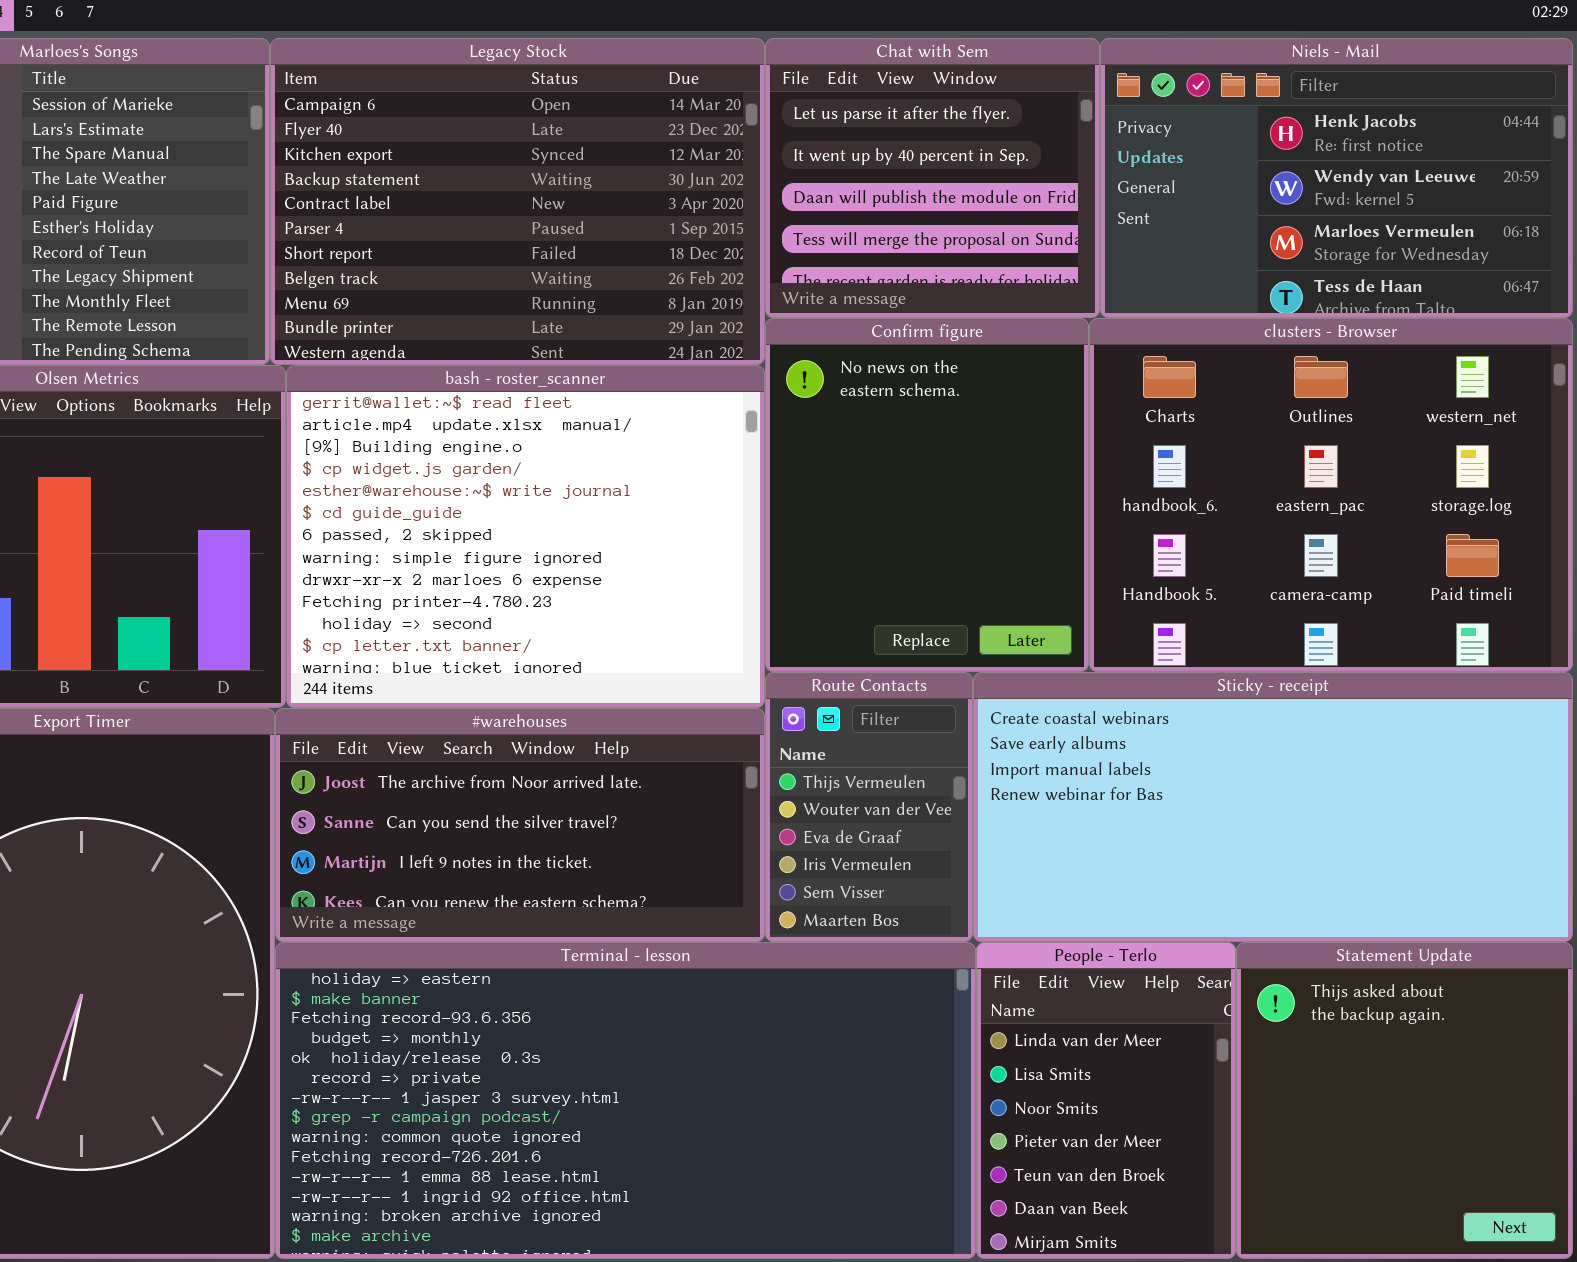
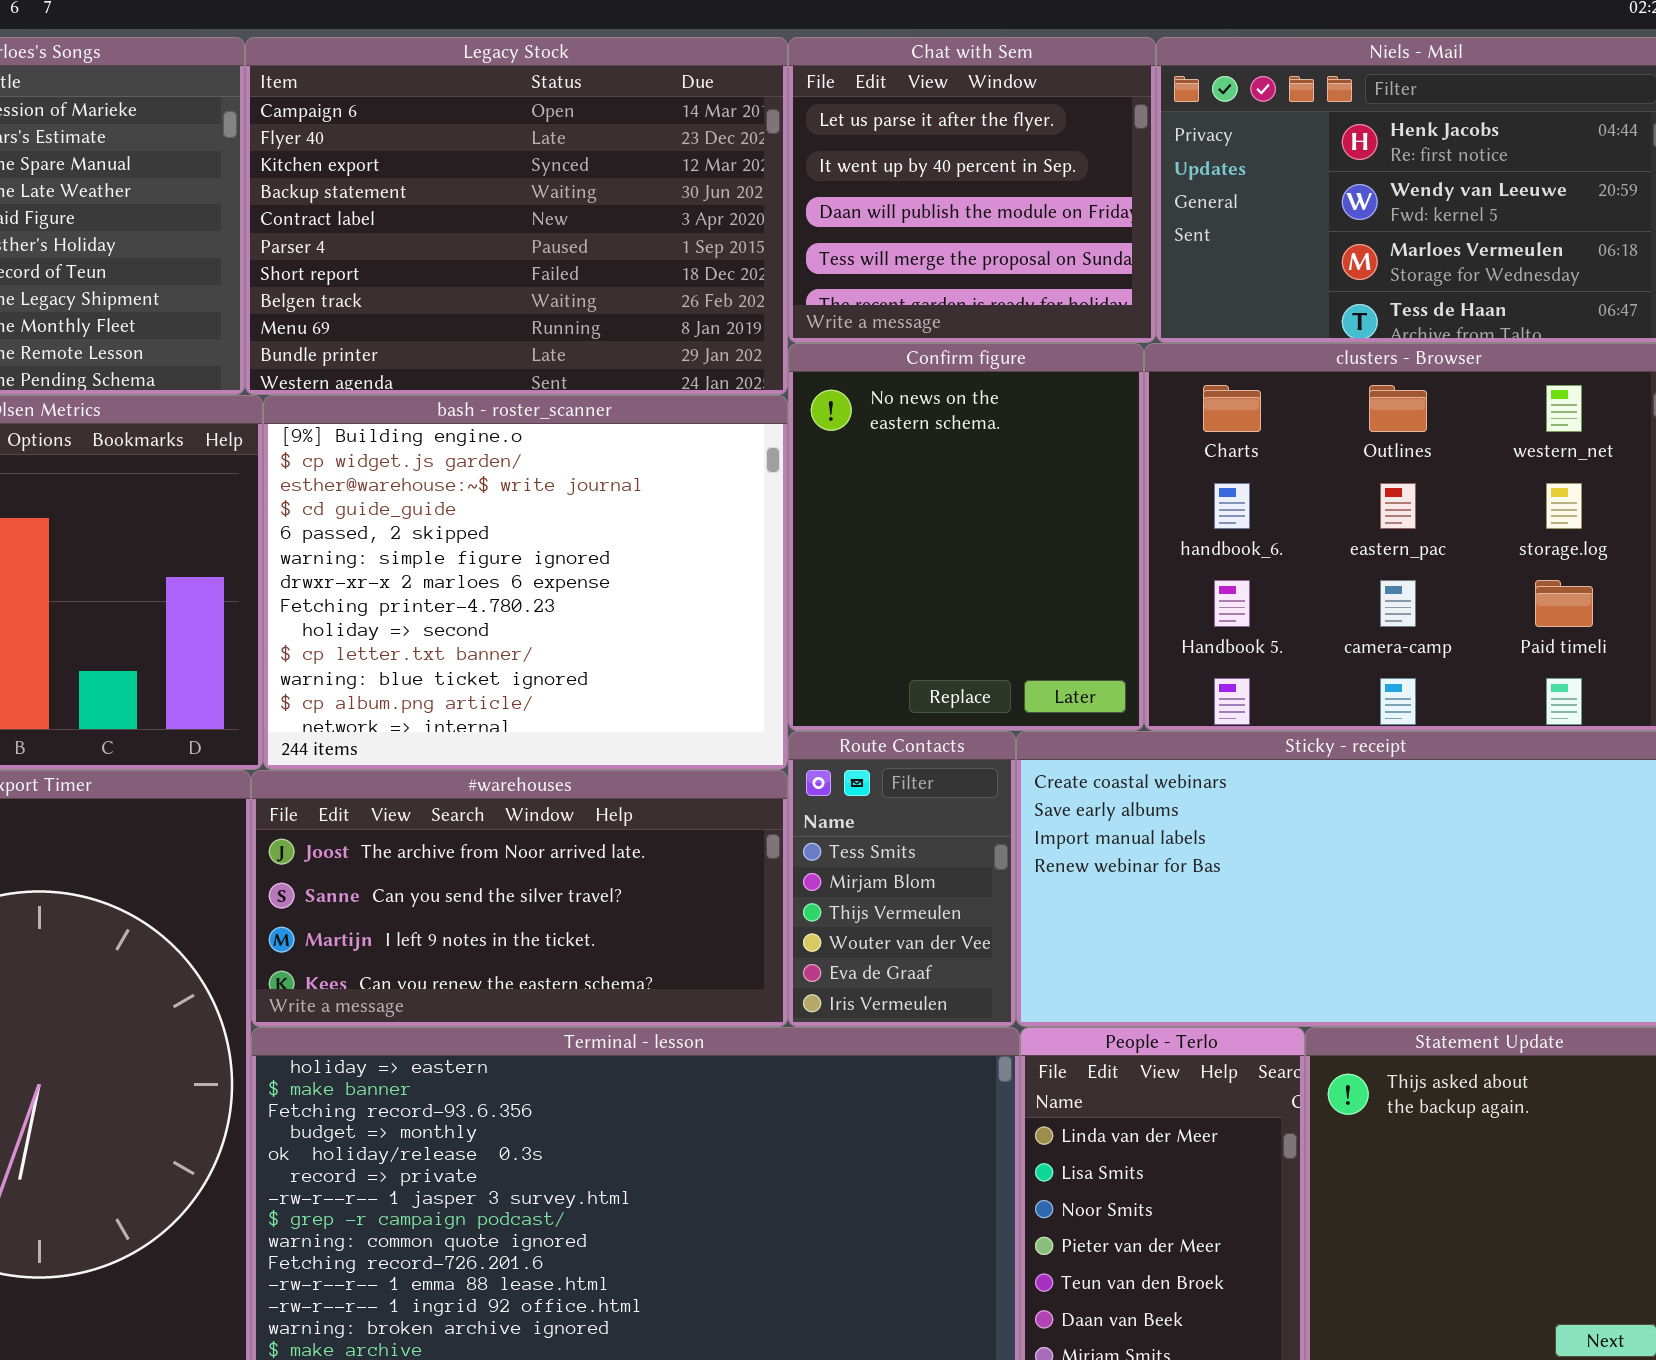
bash - roster_scanner: [286,365,765,708] -> [263,395,788,770], scrolled down 2 rows
Route Contacts: [765,672,973,942] -> [788,731,1016,1027], scrolled up 2 rows

